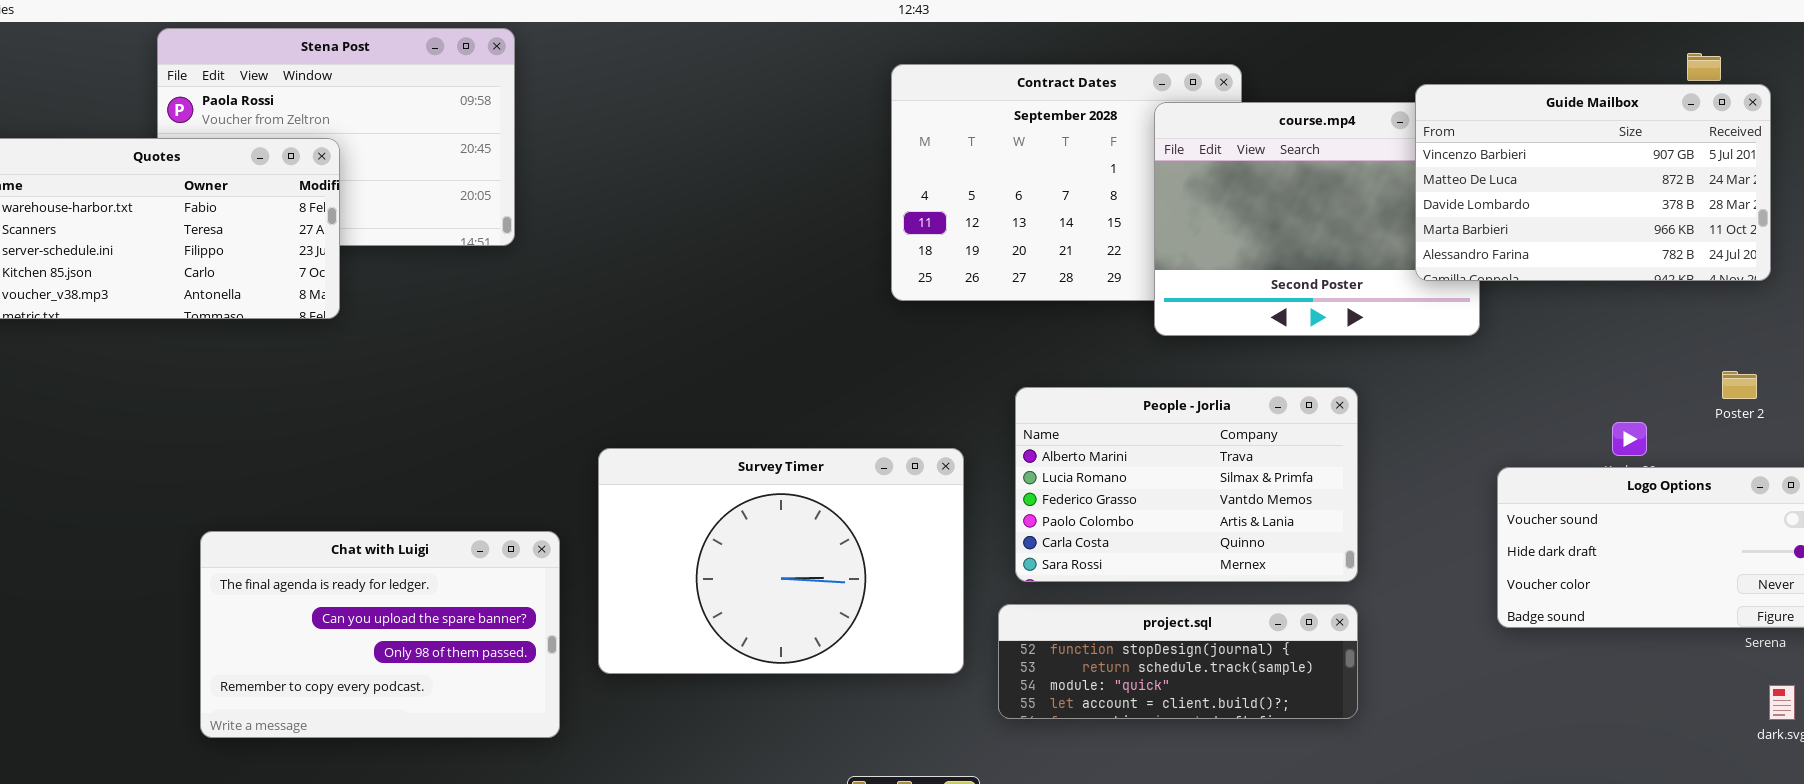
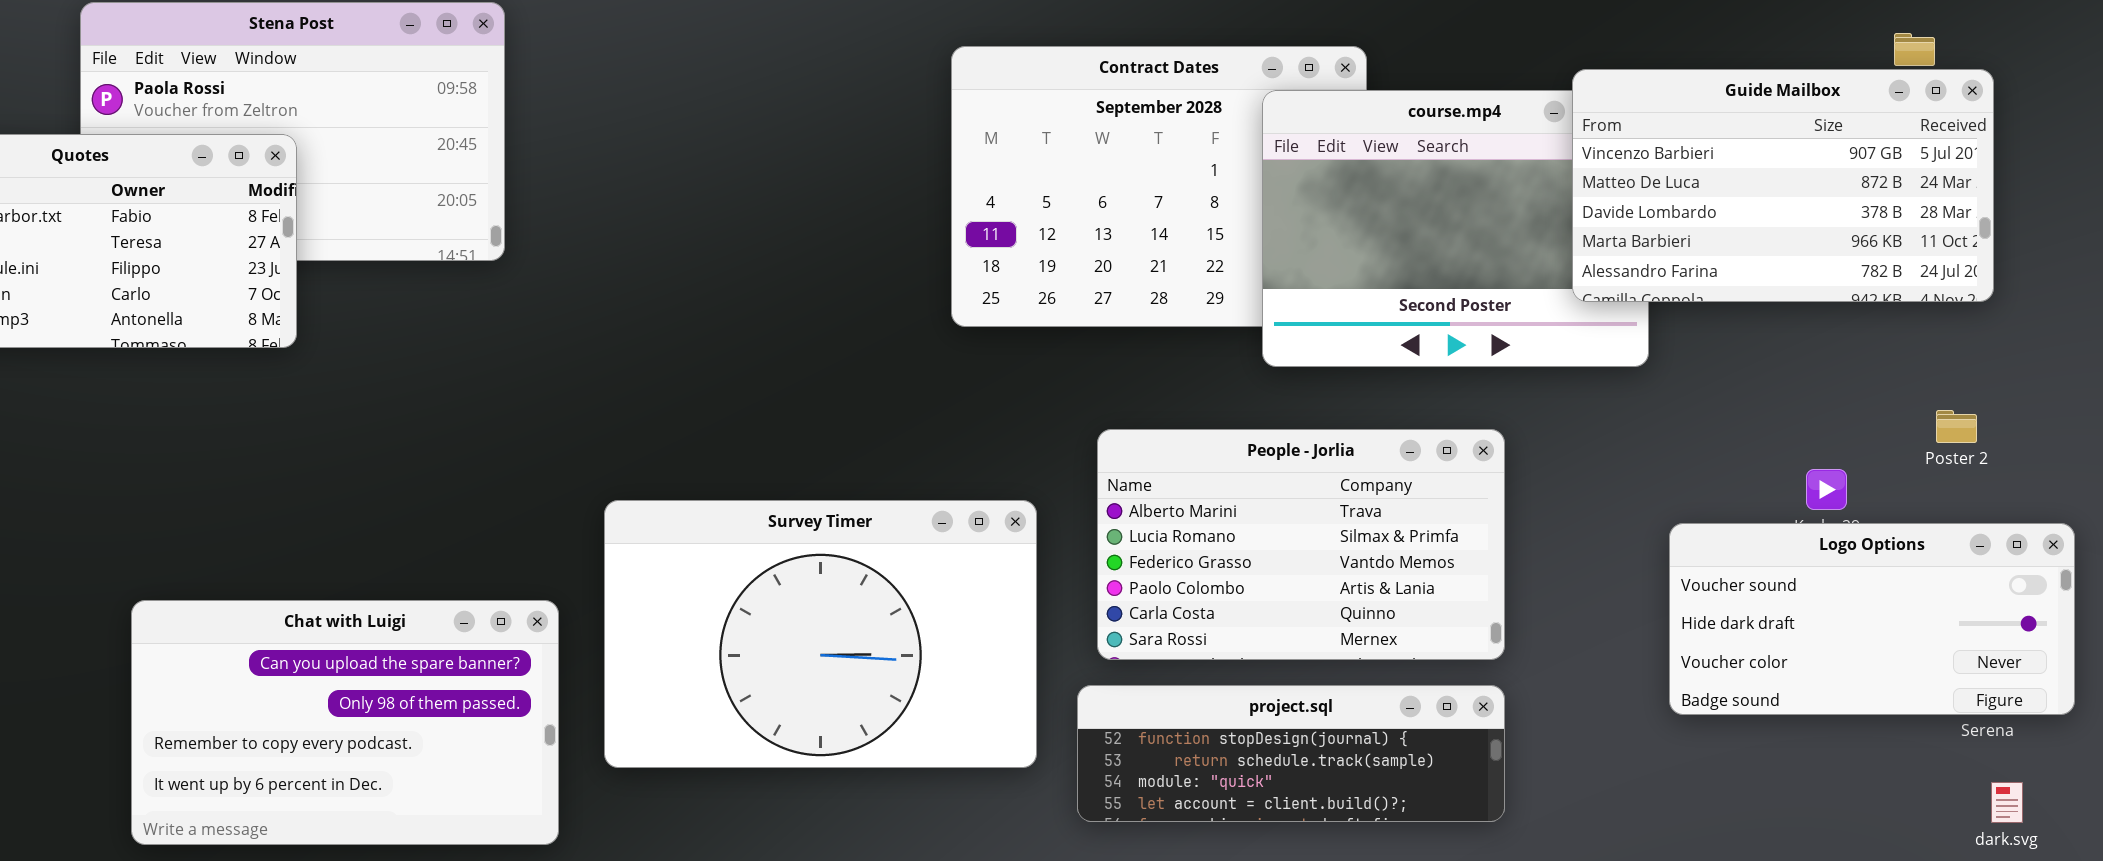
Chat with Luigi: [200,531,560,738] -> [131,600,559,845], scrolled down 1 row

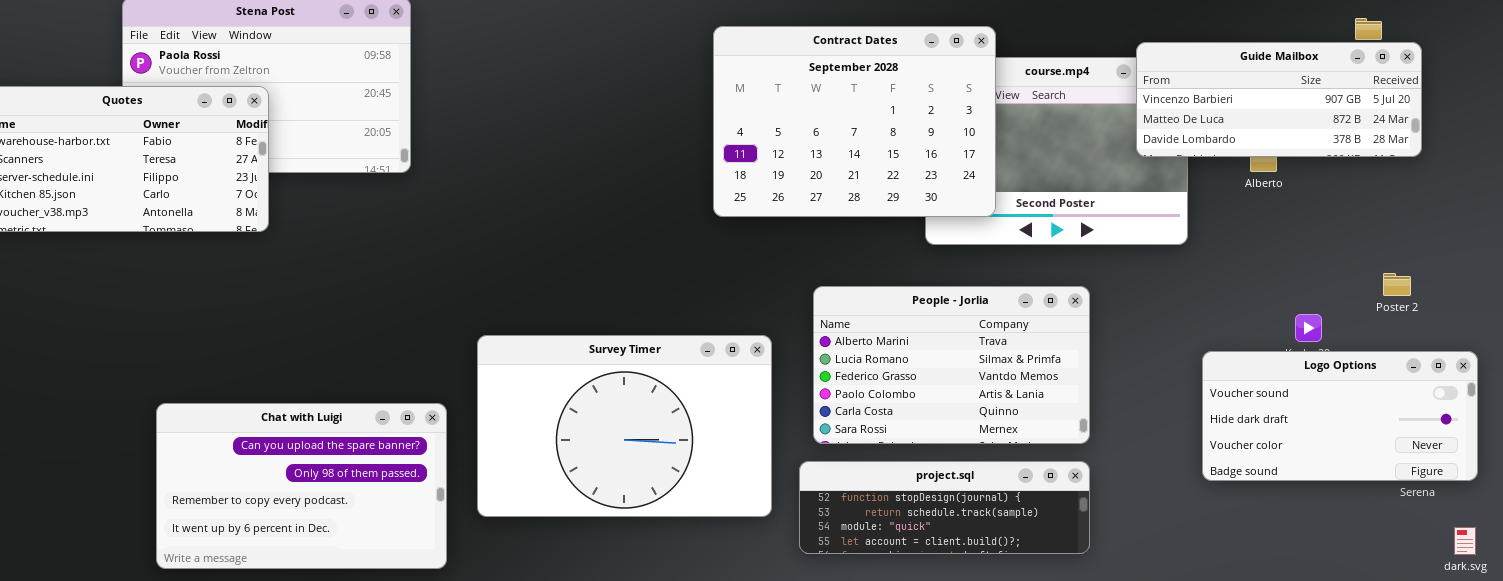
Contract Dates: [951,46,1367,327] -> [713,26,996,217], raised
Guide Mailbox: [1572,69,1994,302] -> [1136,42,1422,157], resized
dark.svg: [1991,782,2023,823] -> [1454,527,1476,555], moved

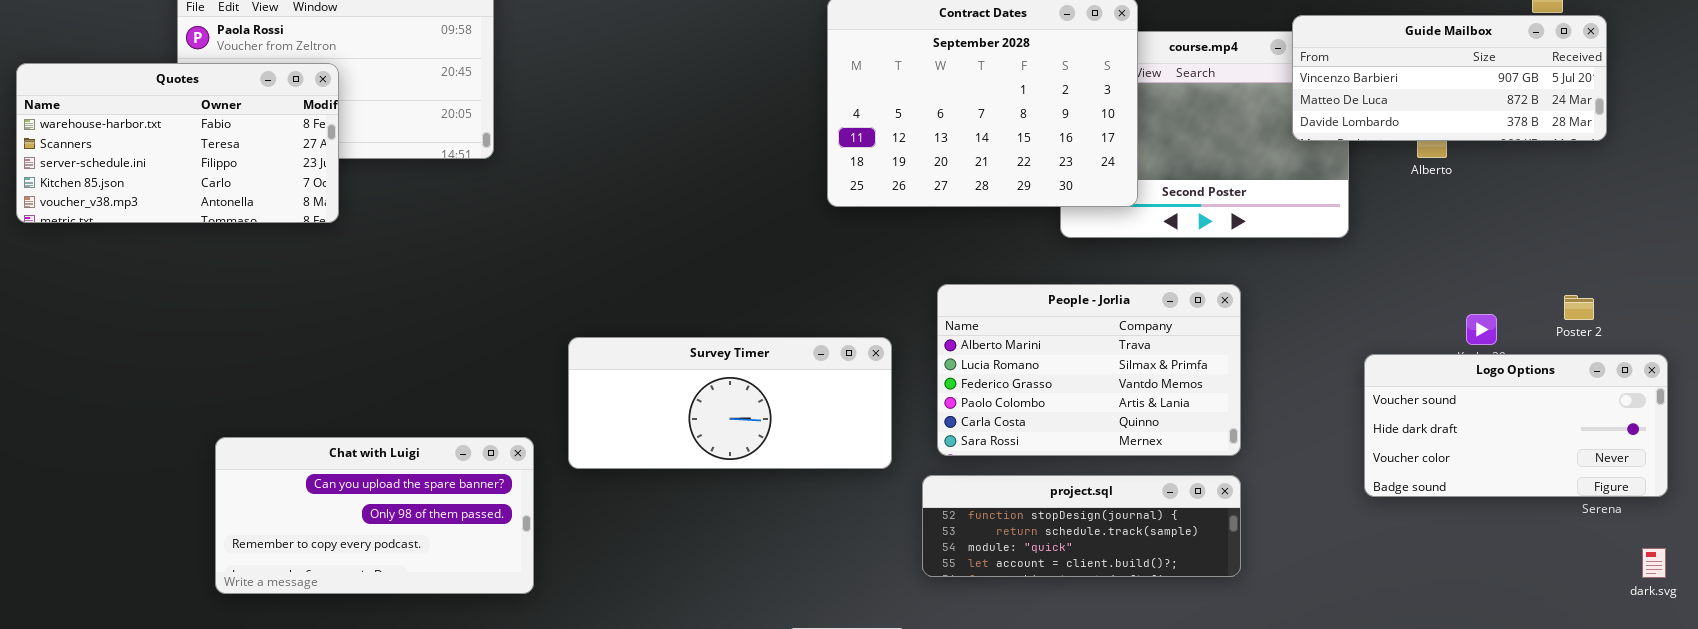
Poster 2: [1383,273,1411,296] -> [1564,295,1594,320], moved
Survey Timer: [477,335,772,517] -> [568,337,892,469], resized
Chat with Luigi: [156,403,447,569] -> [215,437,534,594], resized

